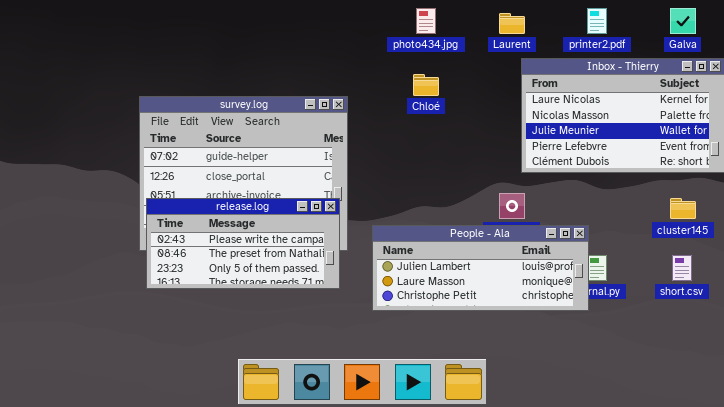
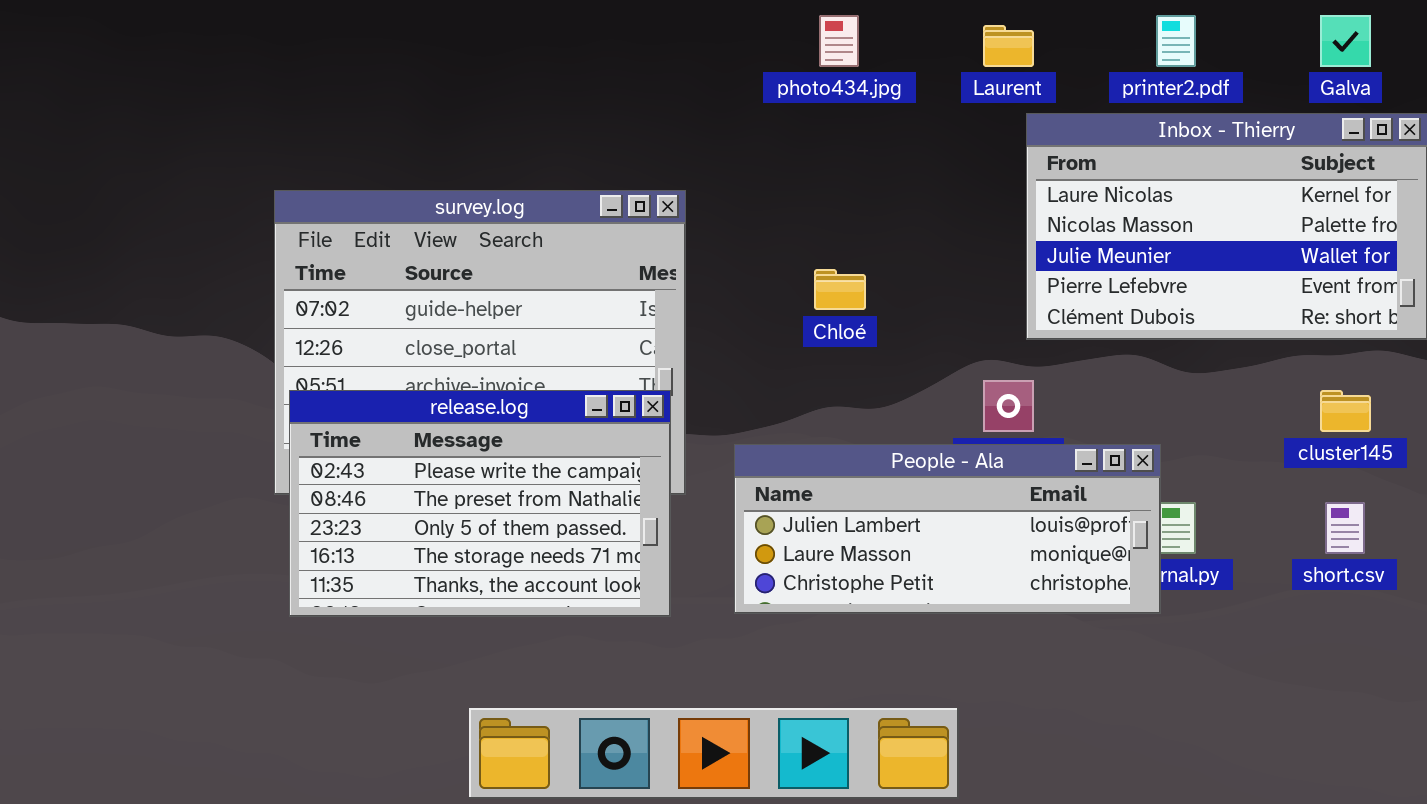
Chloé: [413,74,439,96] -> [814,269,866,310], moved
release.log: [146,198,340,289] -> [289,390,671,617], resized

